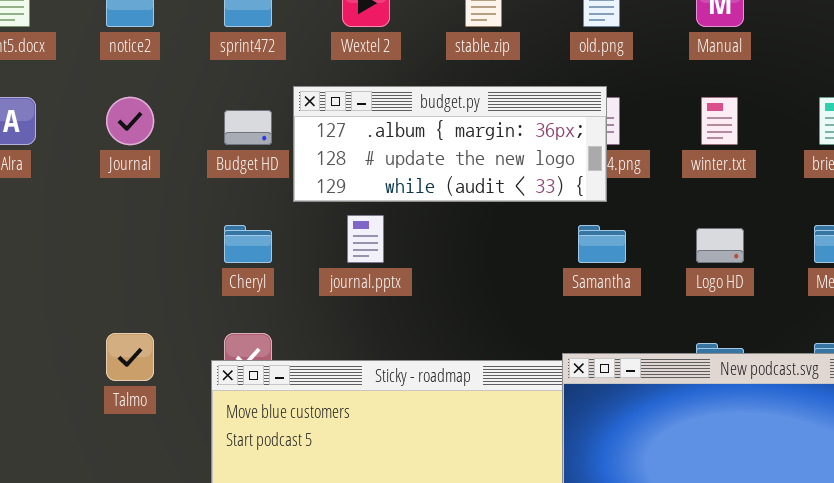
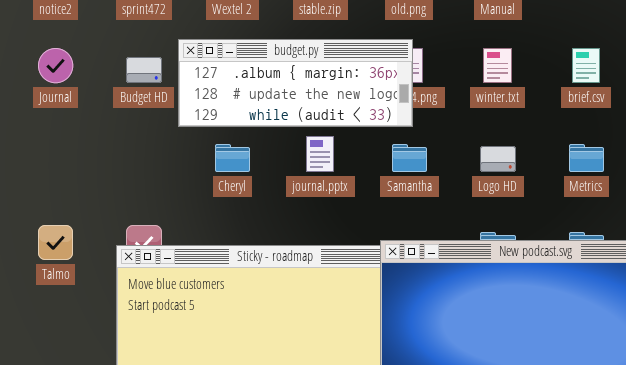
journal.pptx: [347,215,384,263] -> [306,136,334,172], moved
Cheryl: [224,225,272,263] -> [215,144,250,172], moved

